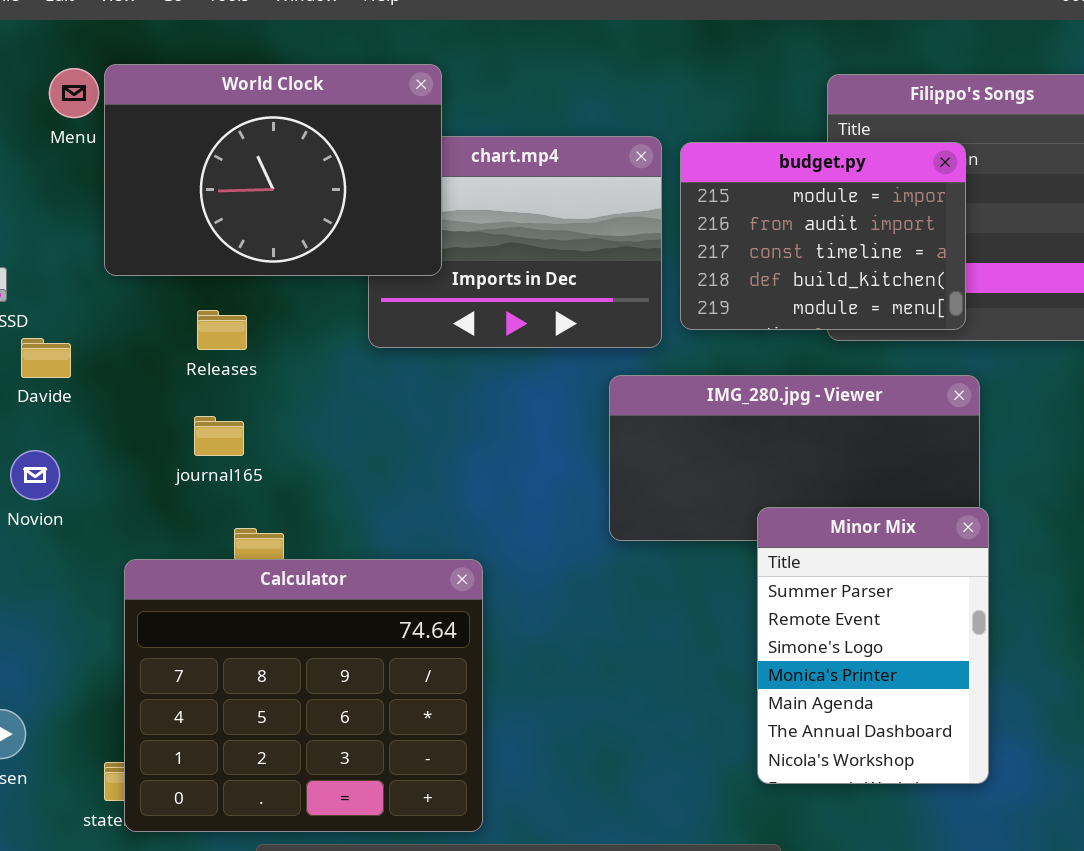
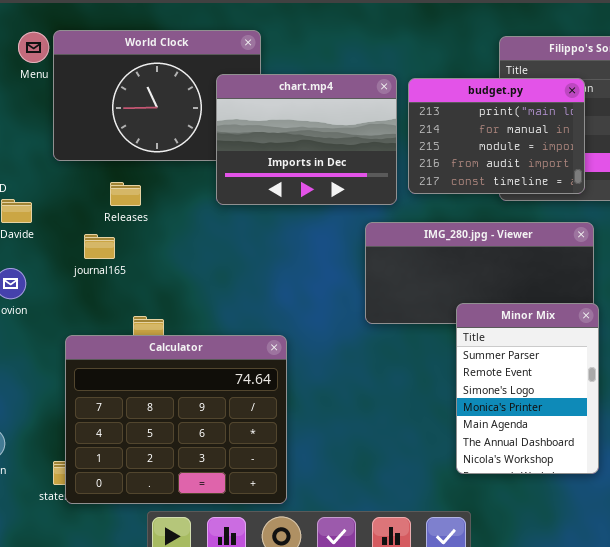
chart.mp4: [368,136,662,348] -> [216,74,397,205], raised
budget.py: [680,142,966,330] -> [408,78,585,194], scrolled up 2 rows
journal165: [194,416,244,456] -> [84,234,115,259], moved

